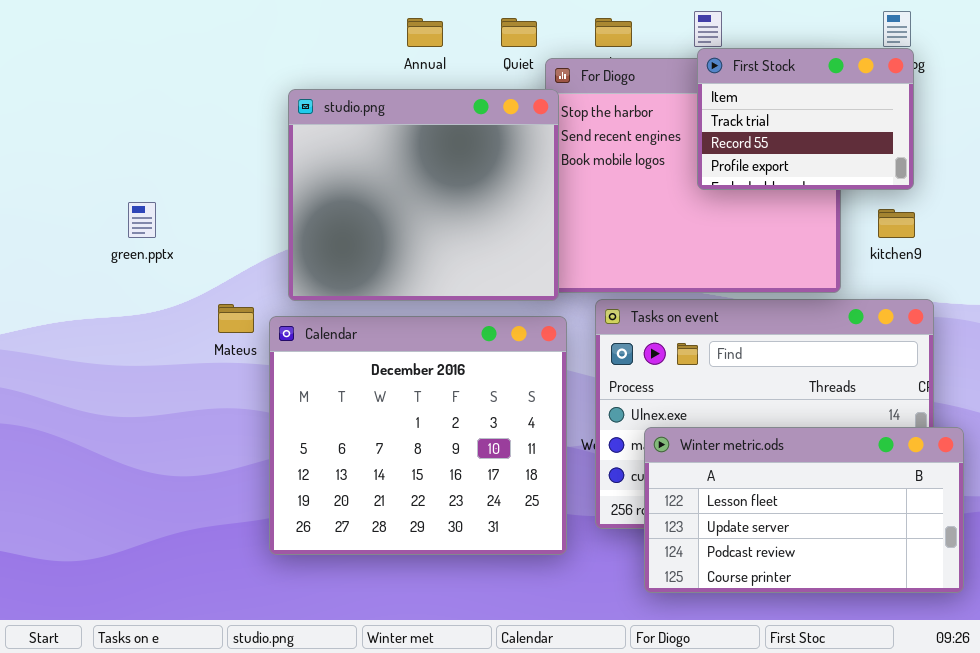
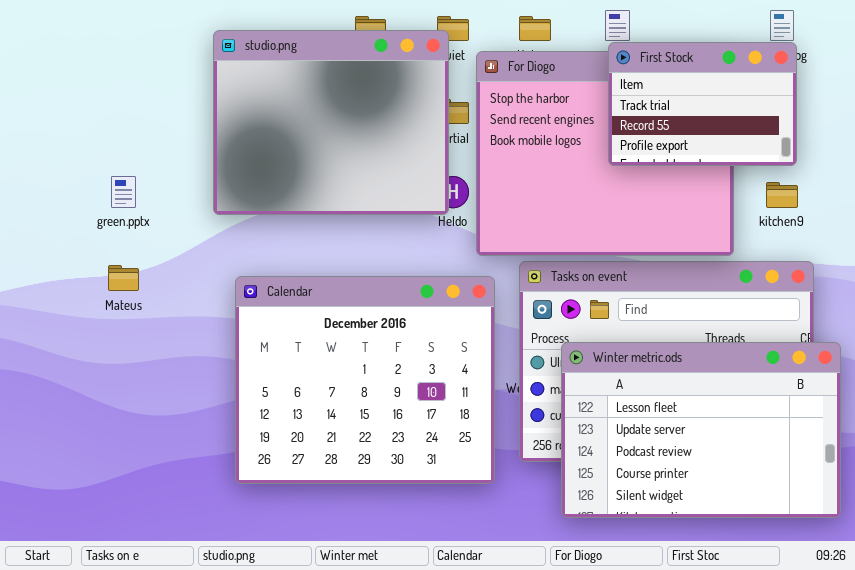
studio.png: [288,89,559,301] -> [213,30,449,215], moved
Mateus: [218,304,254,333] -> [108,265,139,291], moved
Winter metric.ods: [644,427,964,593] -> [561,342,841,518], resized

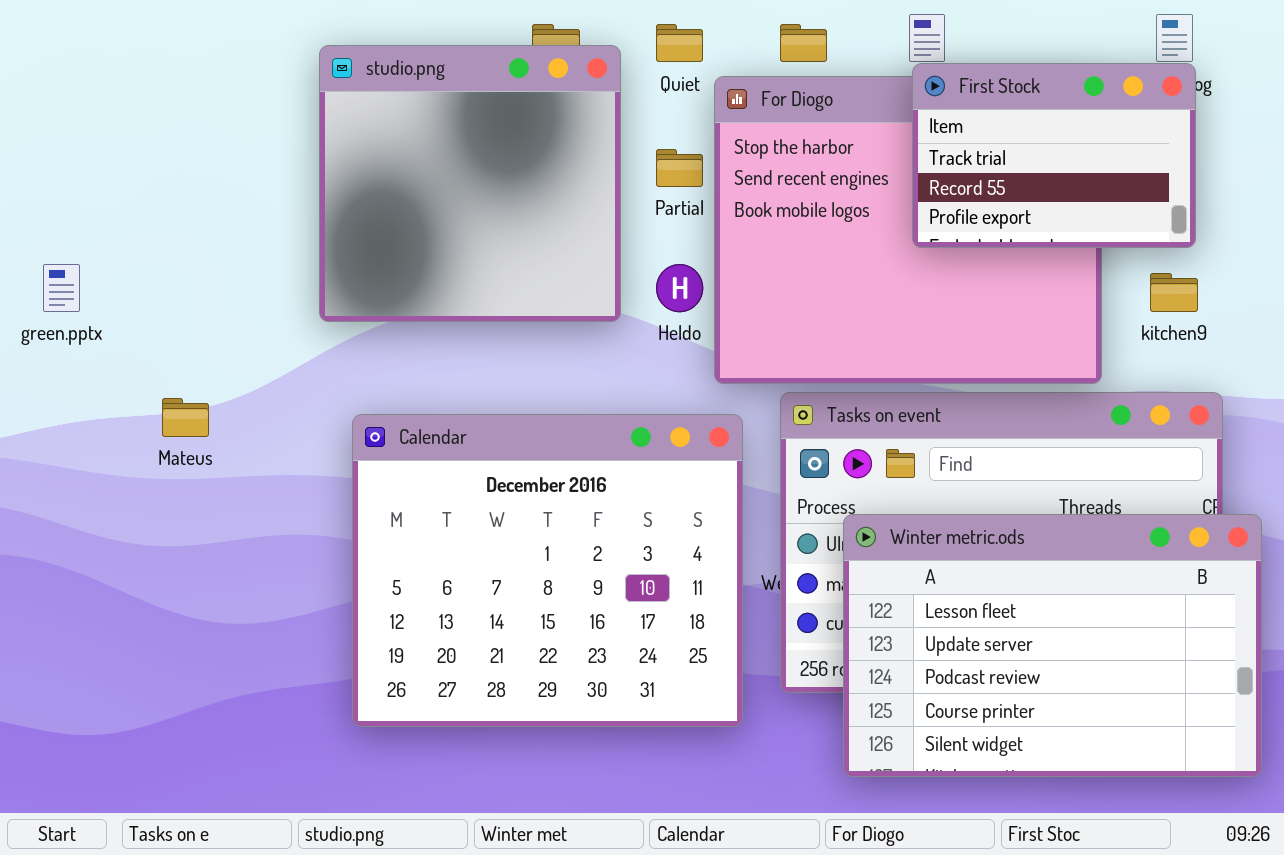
studio.png: [213,30,449,215] -> [319,45,621,322], resized
green.pptx: [111,176,136,208] -> [43,264,80,312], moved

